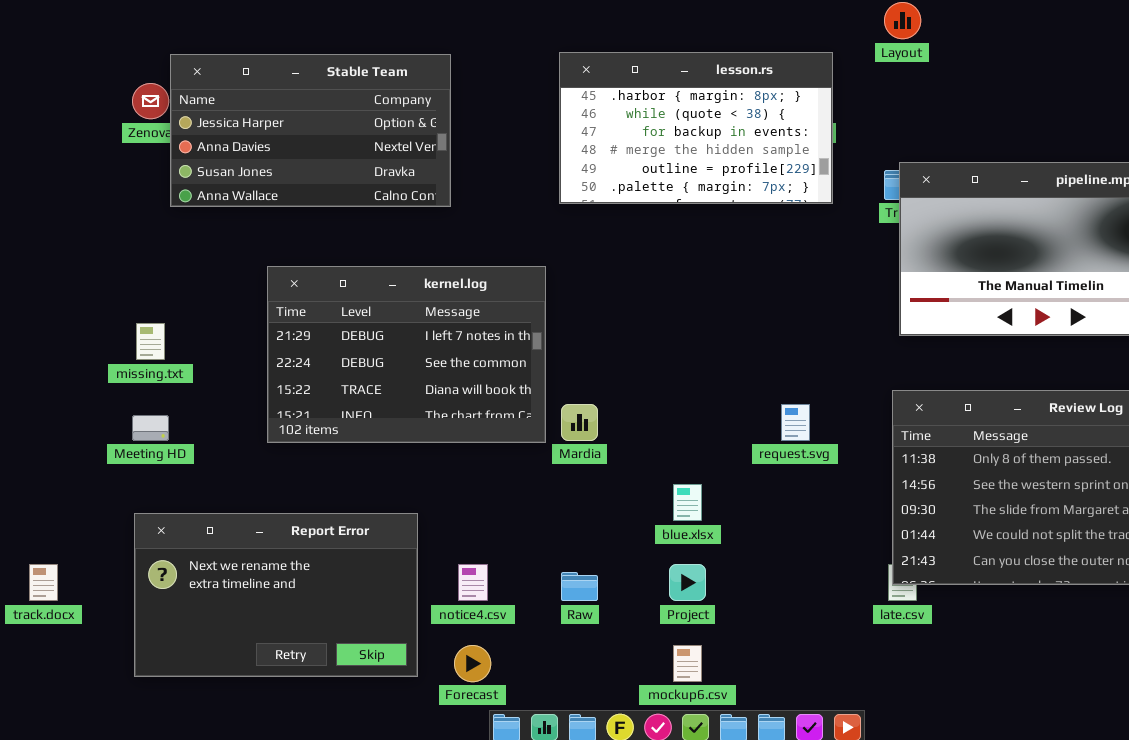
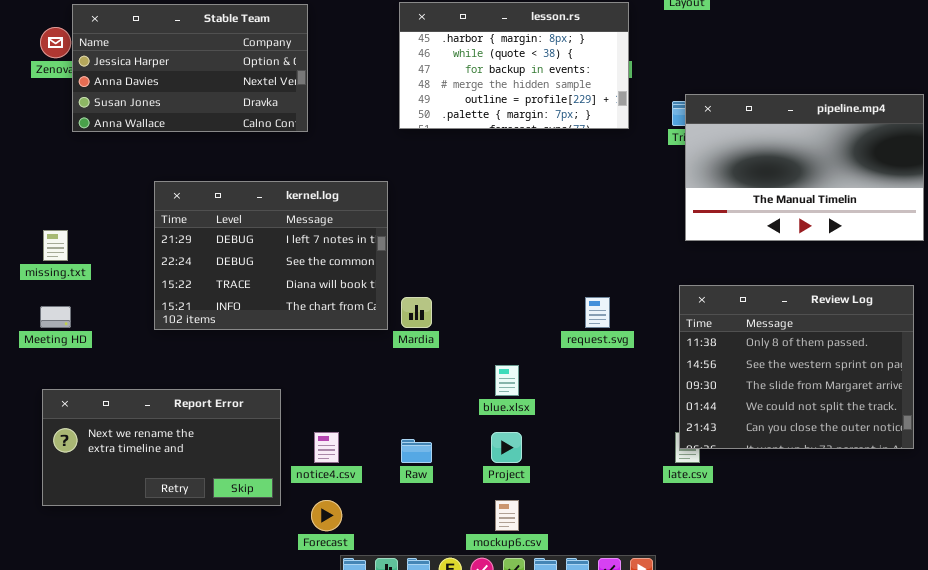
Report Error: [134,513,418,677] -> [42,389,281,506], resized

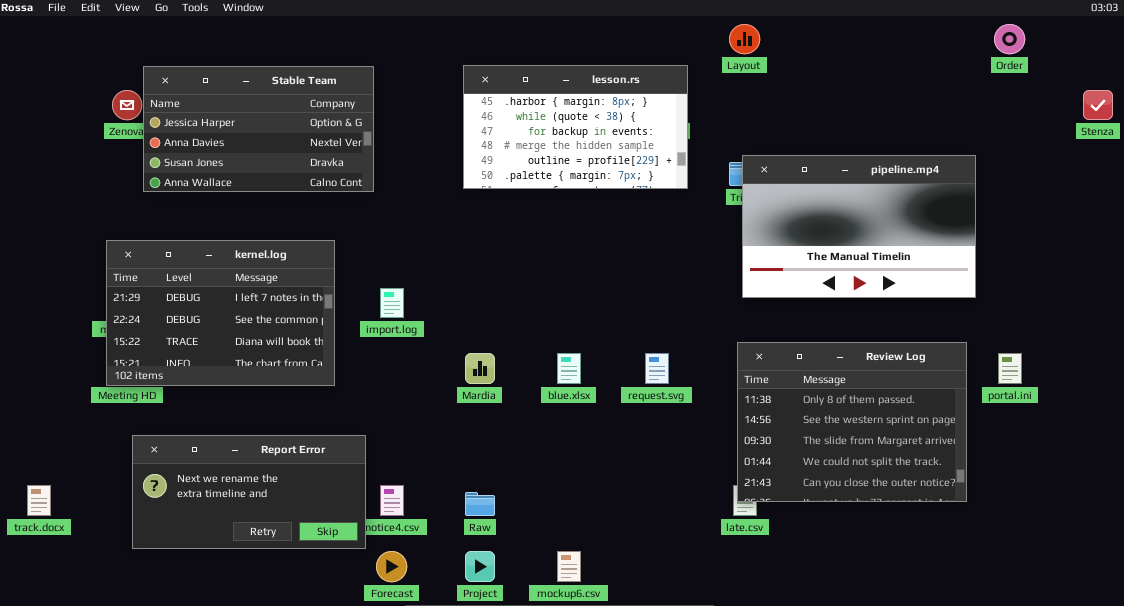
kernel.log: [154,181,388,330] -> [106,240,335,386], moved
blue.xlsx: [495,365,519,396] -> [557,353,581,384], moved
Report Error: [42,389,281,506] -> [132,435,366,549], moved
Project: [491,432,522,463] -> [465,551,495,582], moved

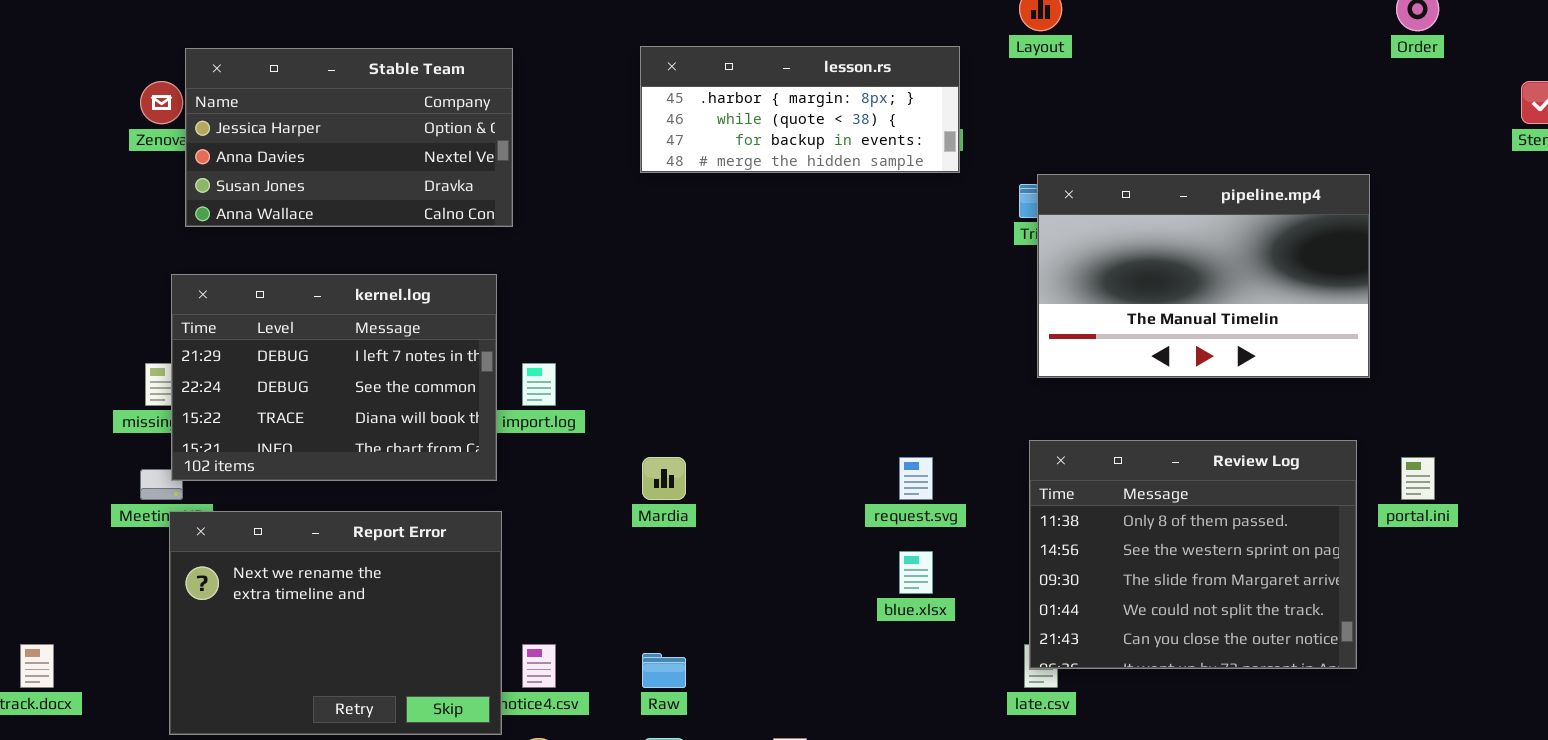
lesson.rs: [463,65,688,189] -> [640,46,960,173], resized
kernel.log: [106,240,335,386] -> [171,274,497,481], moved
blue.xlsx: [557,353,581,384] -> [899,551,933,594], moved
Report Error: [132,435,366,549] -> [169,511,502,735], resized

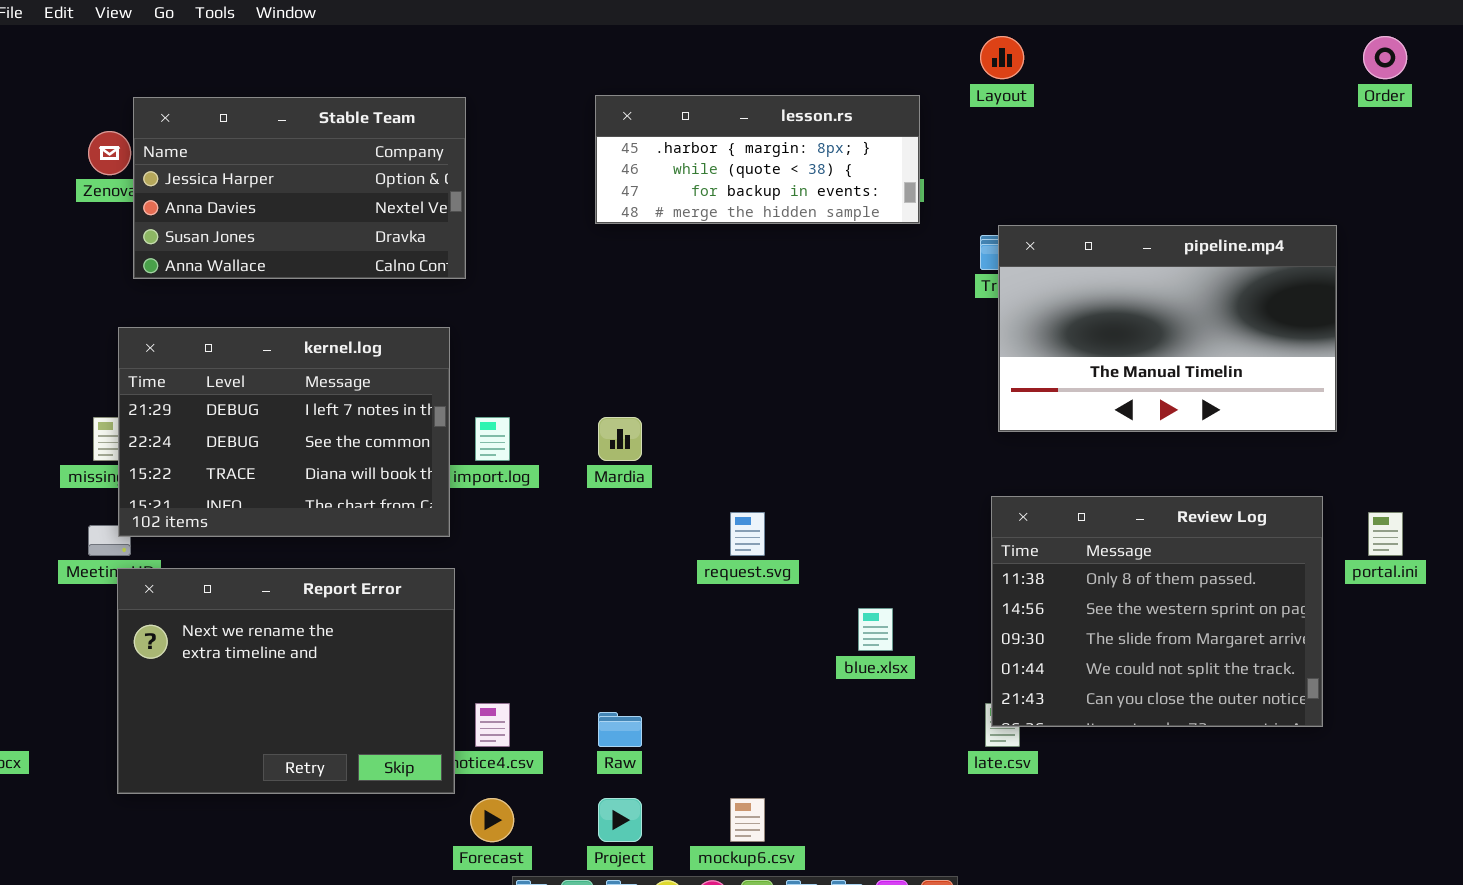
Mardia: [642,457,686,500] -> [598,417,642,461], moved
request.svg: [899,457,933,500] -> [730,512,765,556], moved

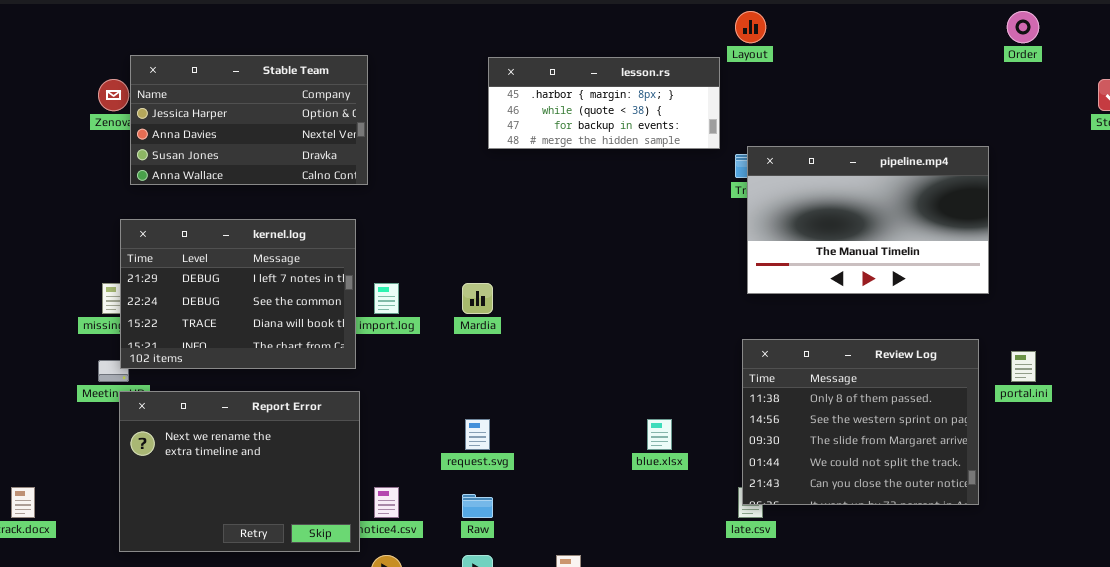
lesson.rs: [595,95,920,224] -> [488,57,720,149], moved
request.svg: [730,512,765,556] -> [465,419,490,450], moved

